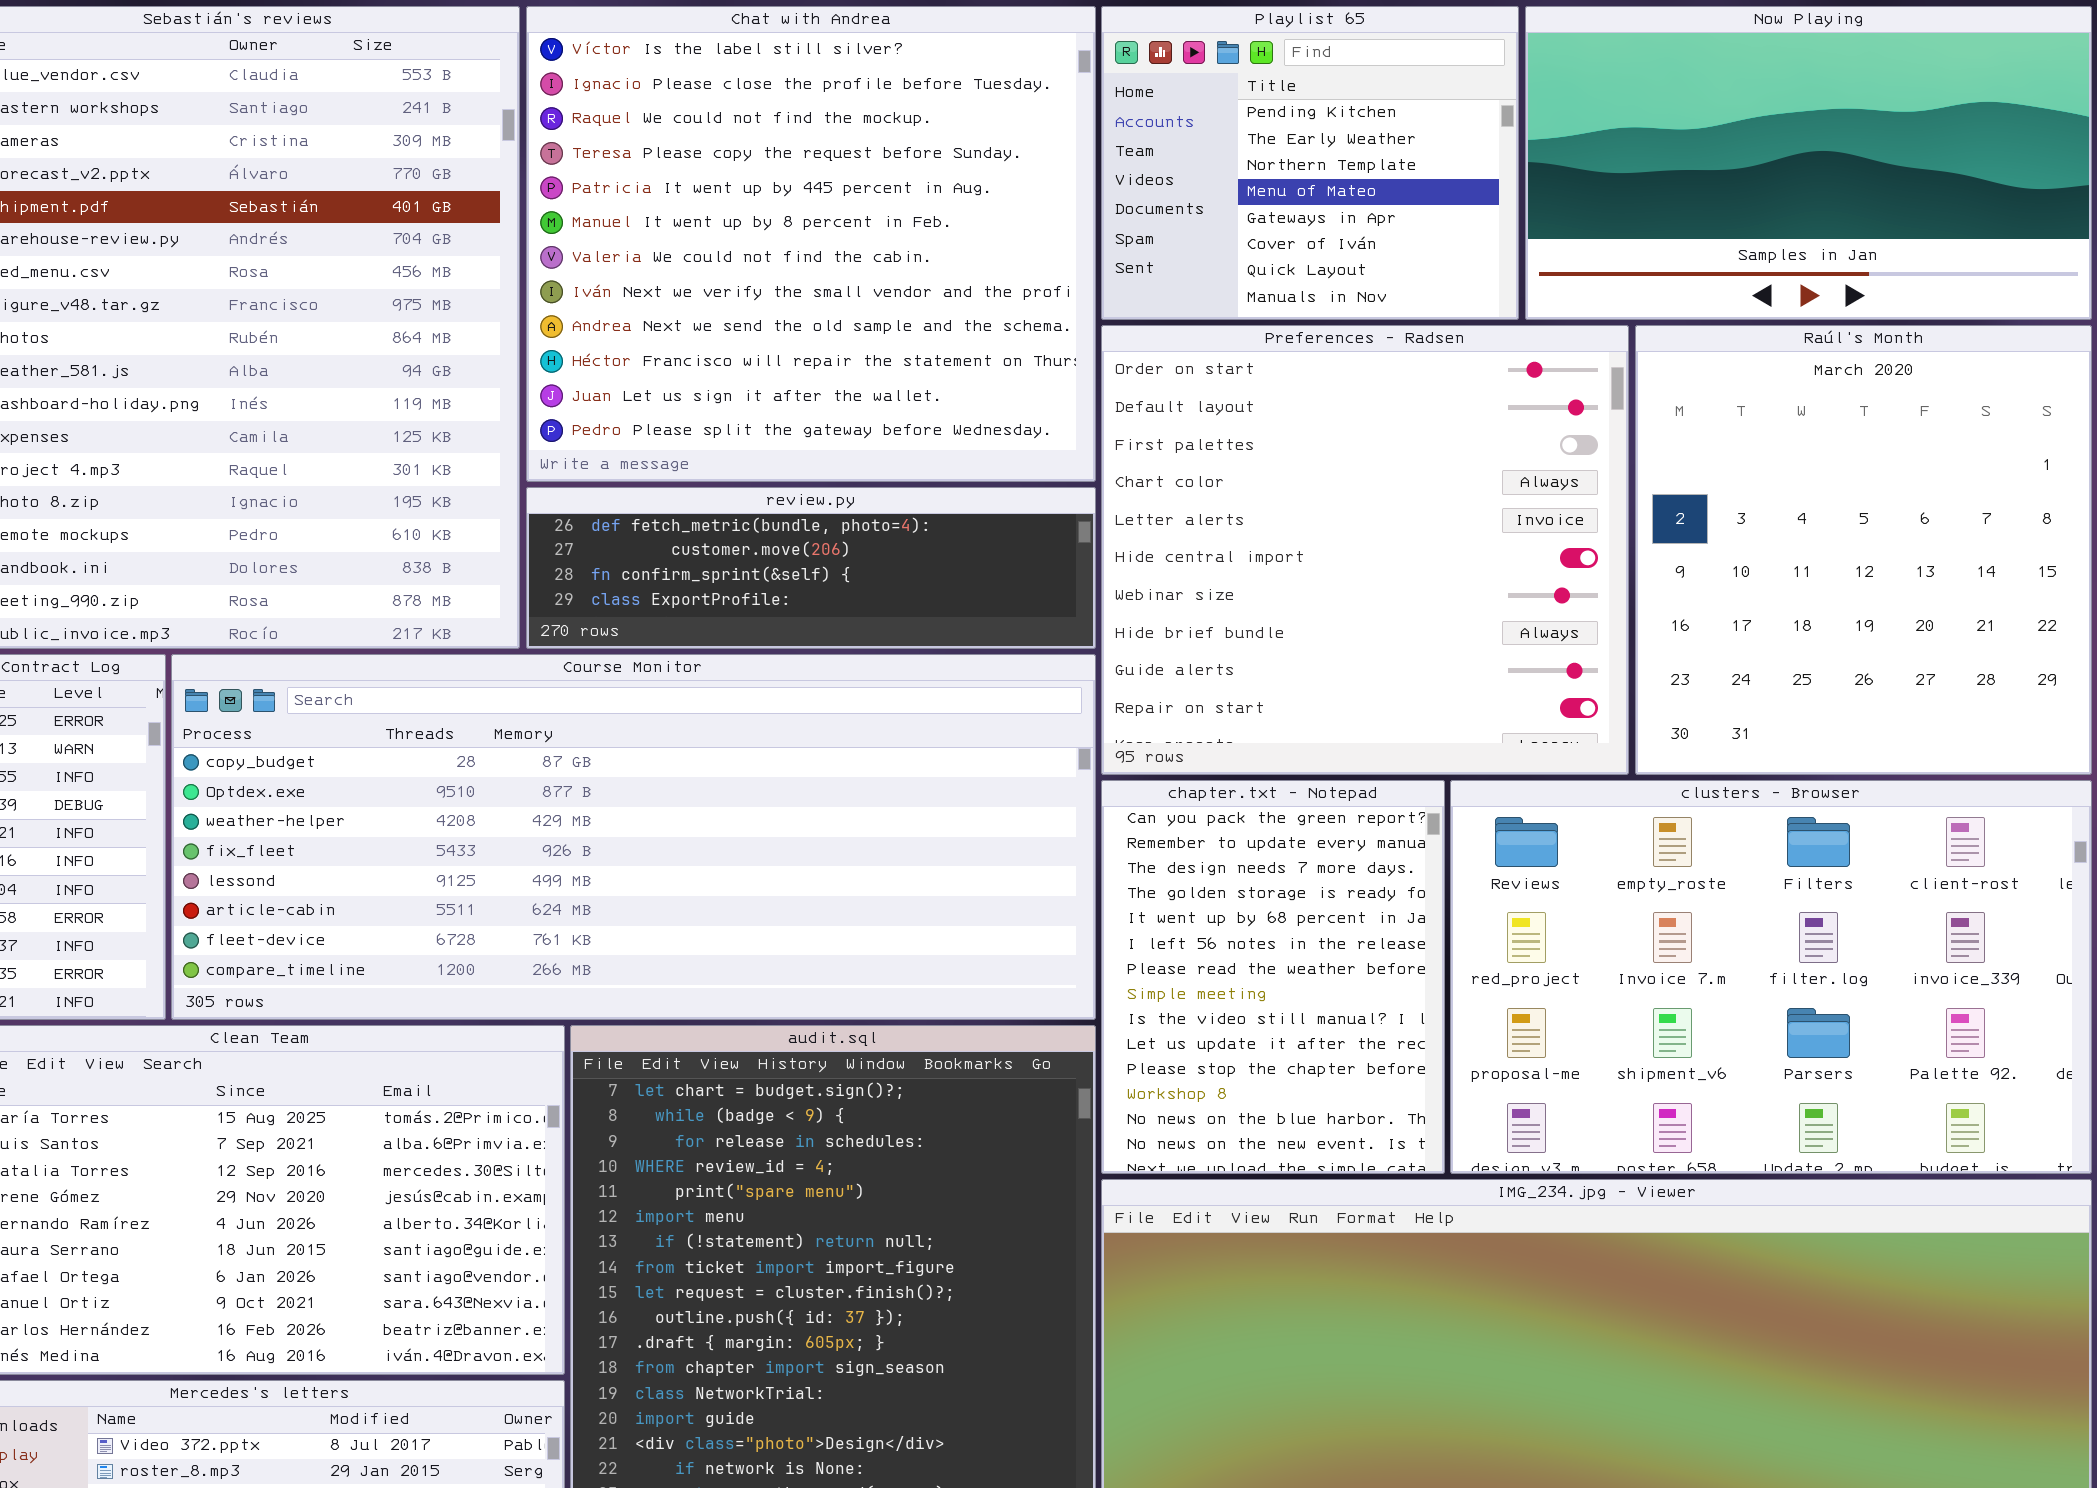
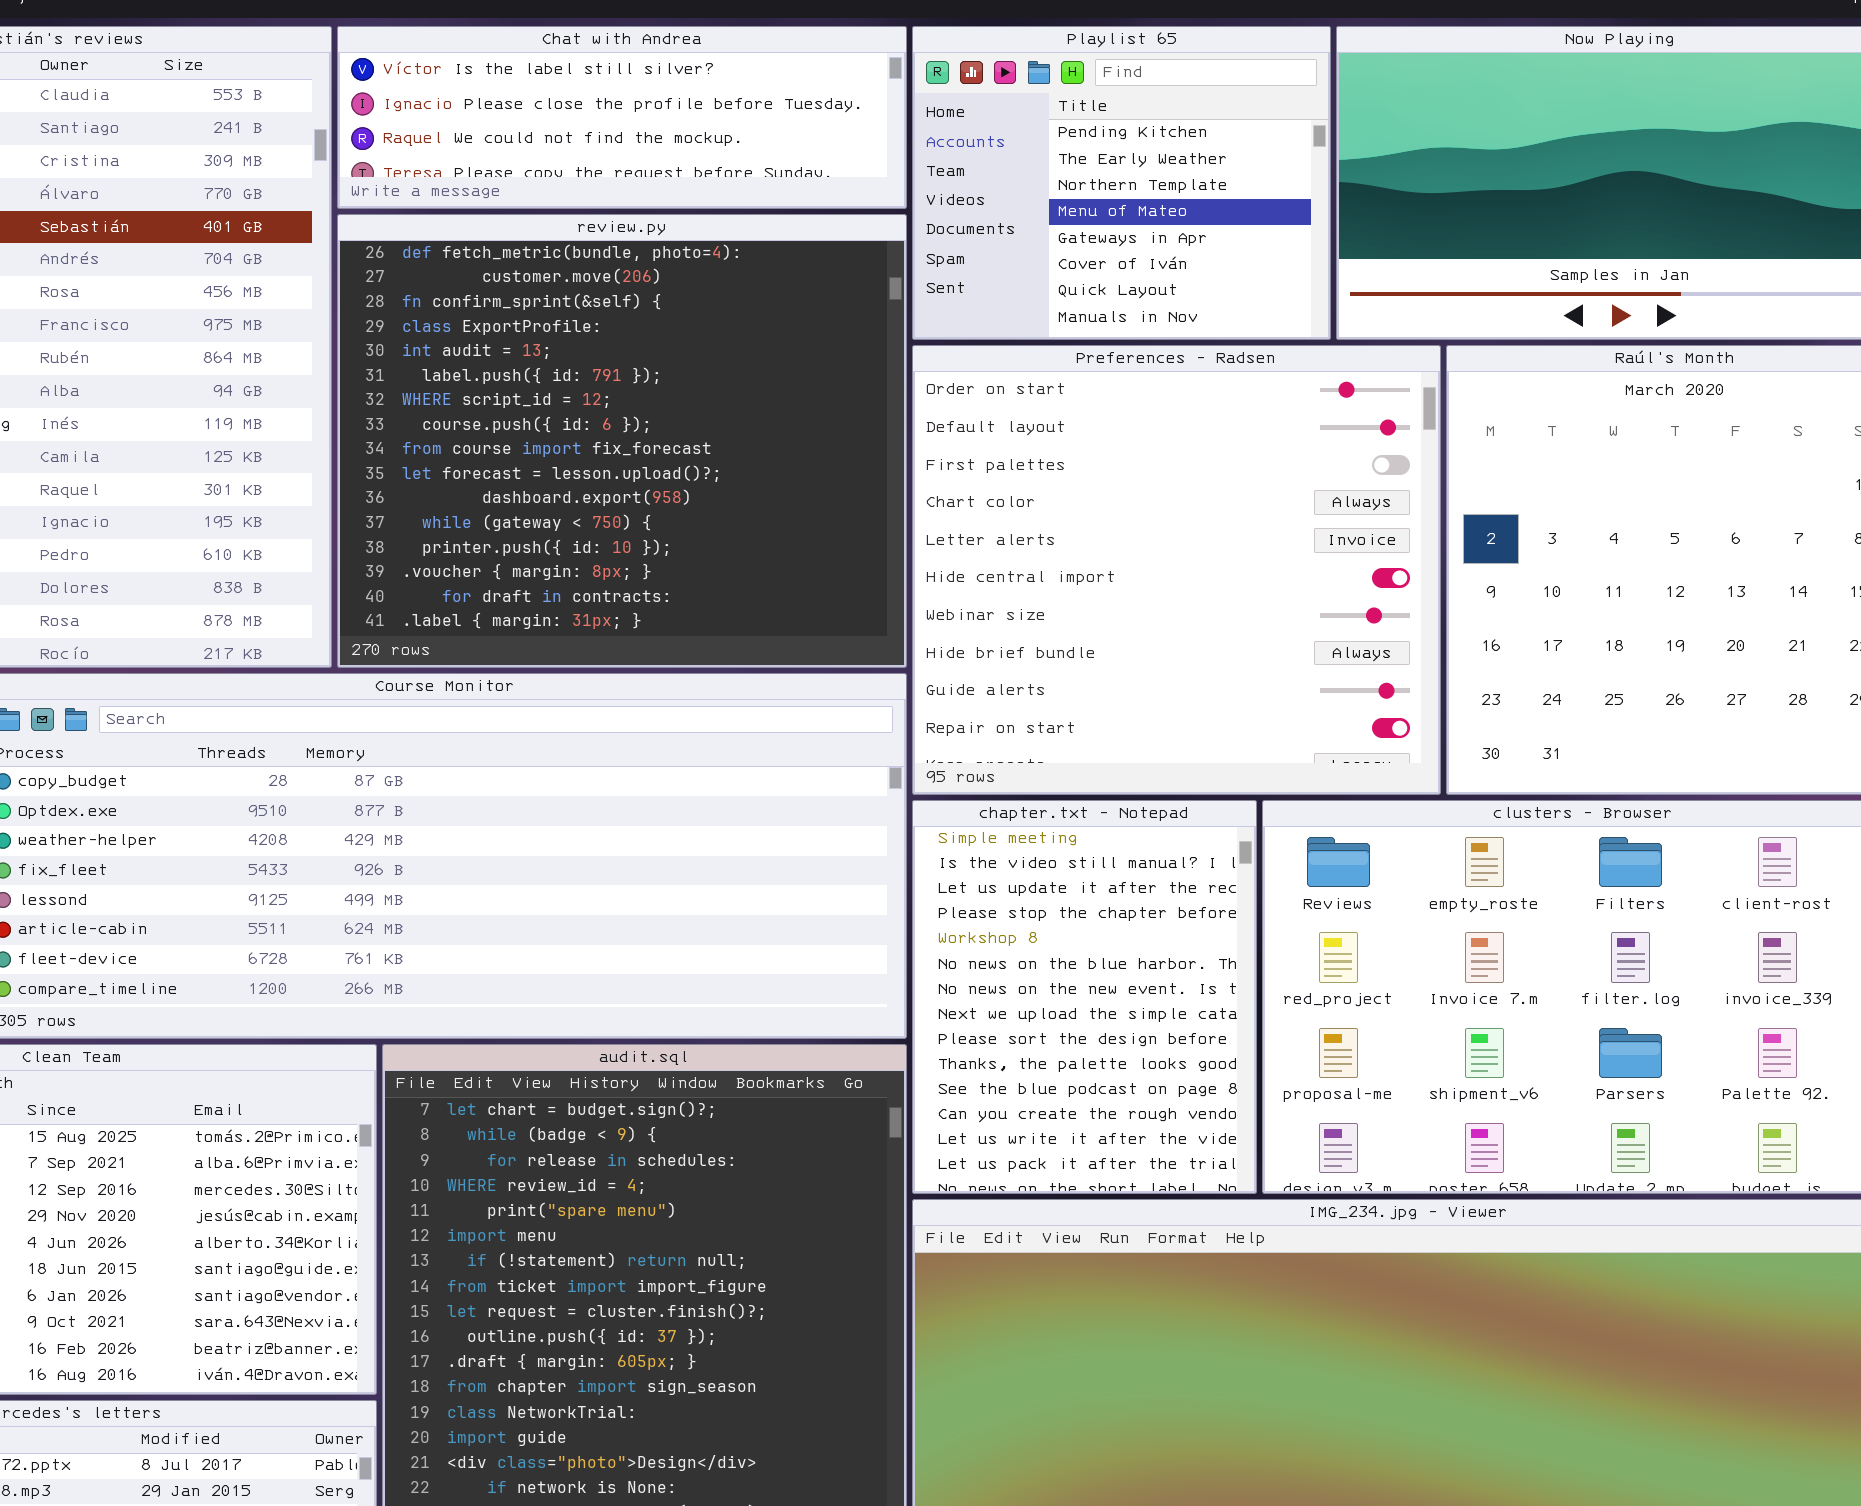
Chat with Andrea: [526,6,1096,482] -> [337,26,907,209], resized
review.py: [526,487,1096,649] -> [337,214,907,668], resized
chapter.txt - Notepad: [1101,780,1445,1174] -> [912,800,1257,1194], scrolled down 7 rows

